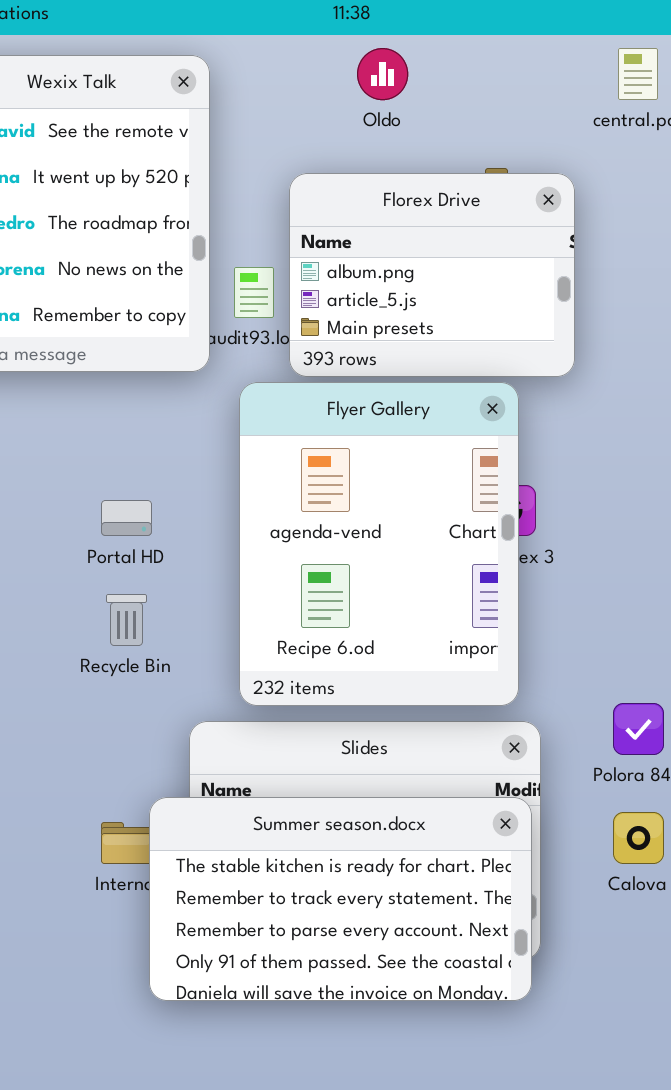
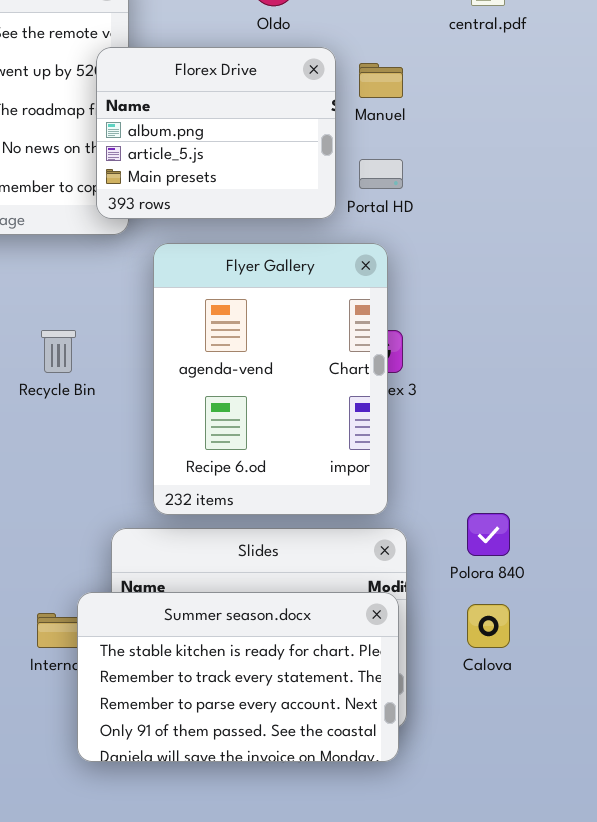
Florex Drive: [289,173,575,377] -> [96,47,336,219], moved
Portal HD: [101,500,152,536] -> [359,159,403,189], moved
Recycle Bin: [106,594,147,646] -> [41,330,76,373], moved

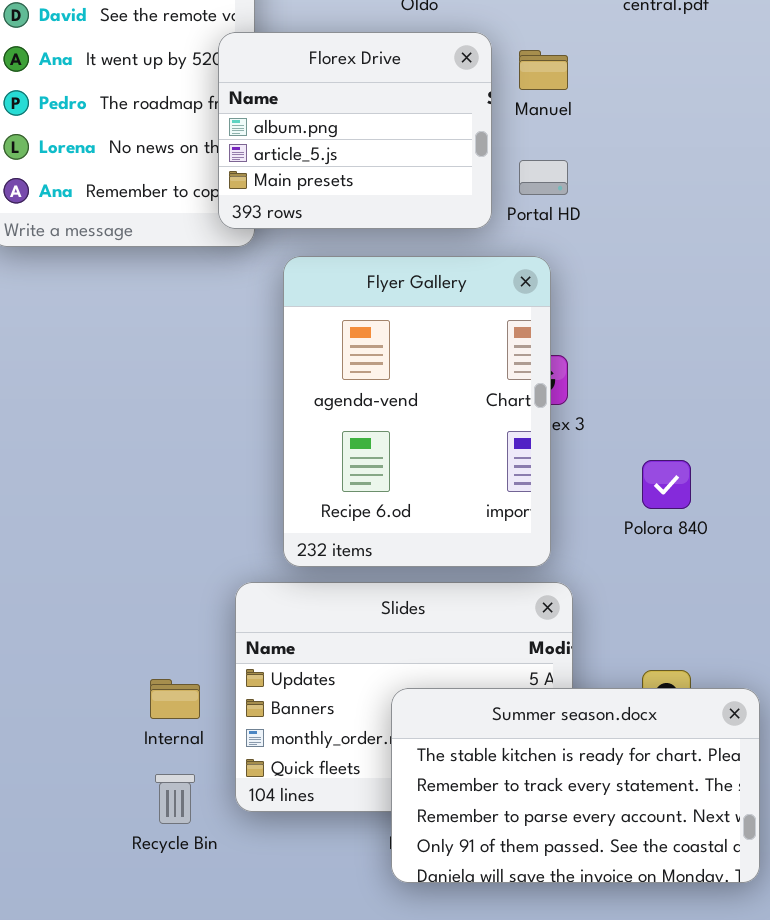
Recycle Bin: [41,330,76,373] -> [155,774,195,824], moved
Polora 840: [467,513,510,556] -> [642,460,691,509], moved
Summer season.docx: [77,592,399,762] -> [391,688,760,883], moved

